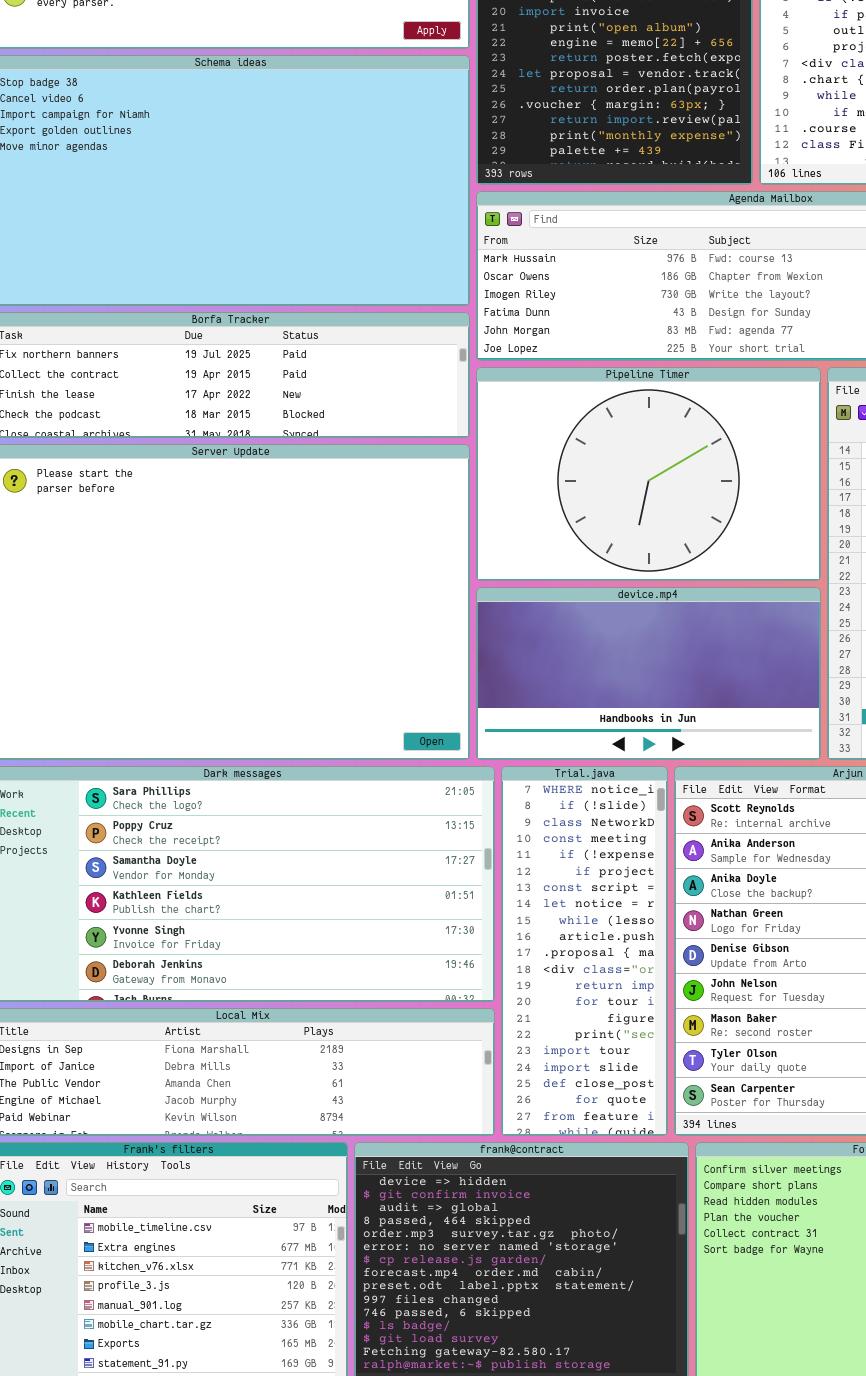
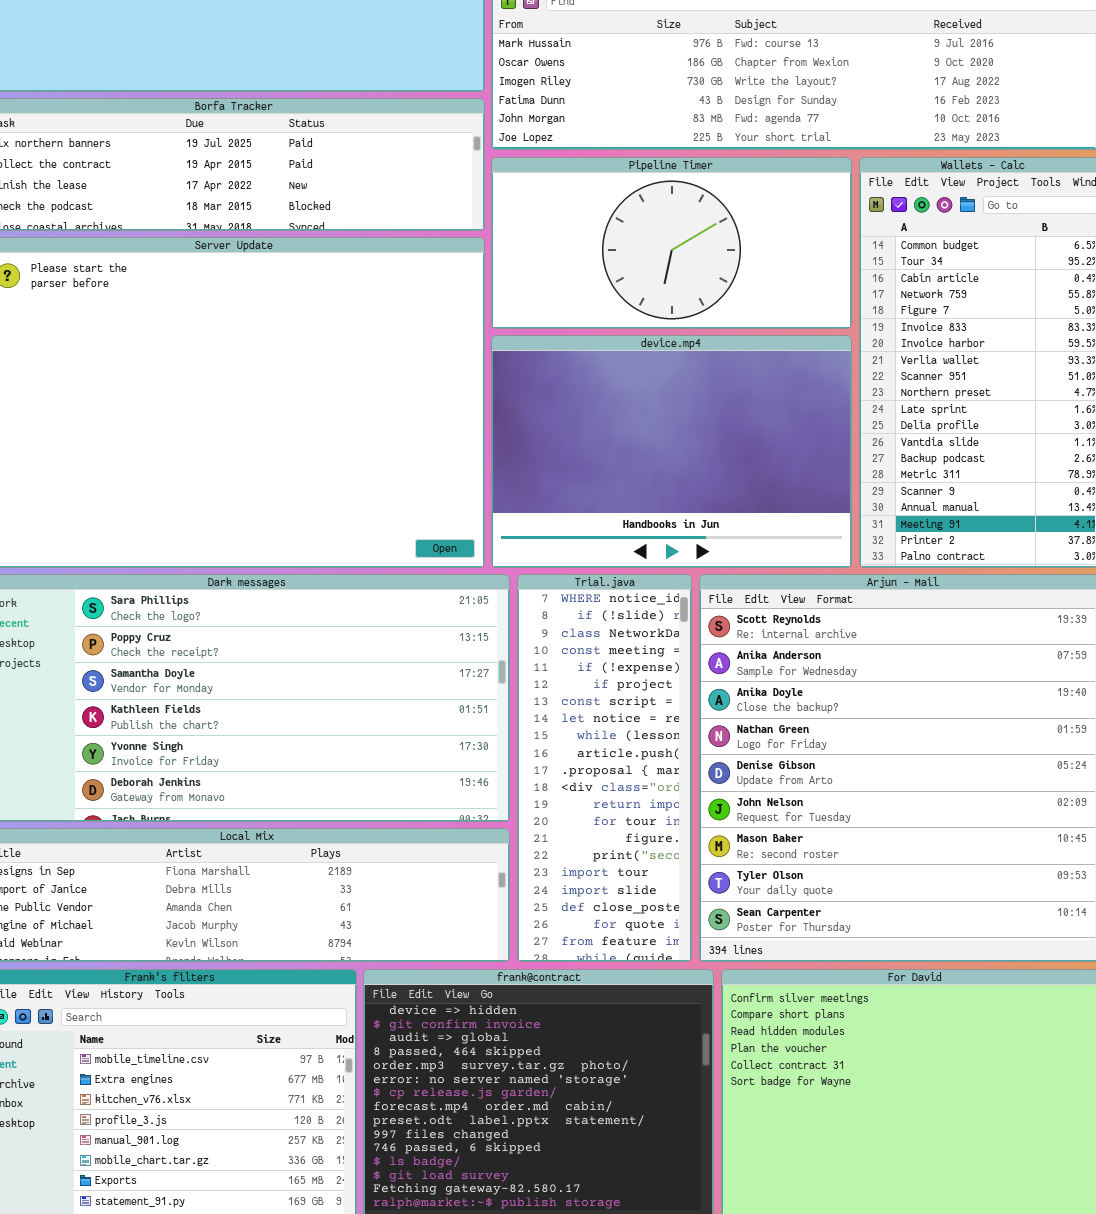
Pipeline Timer: [476,367,821,581] -> [491,157,852,329], resized
device.mp4: [476,587,821,760] -> [491,335,852,568], resized

